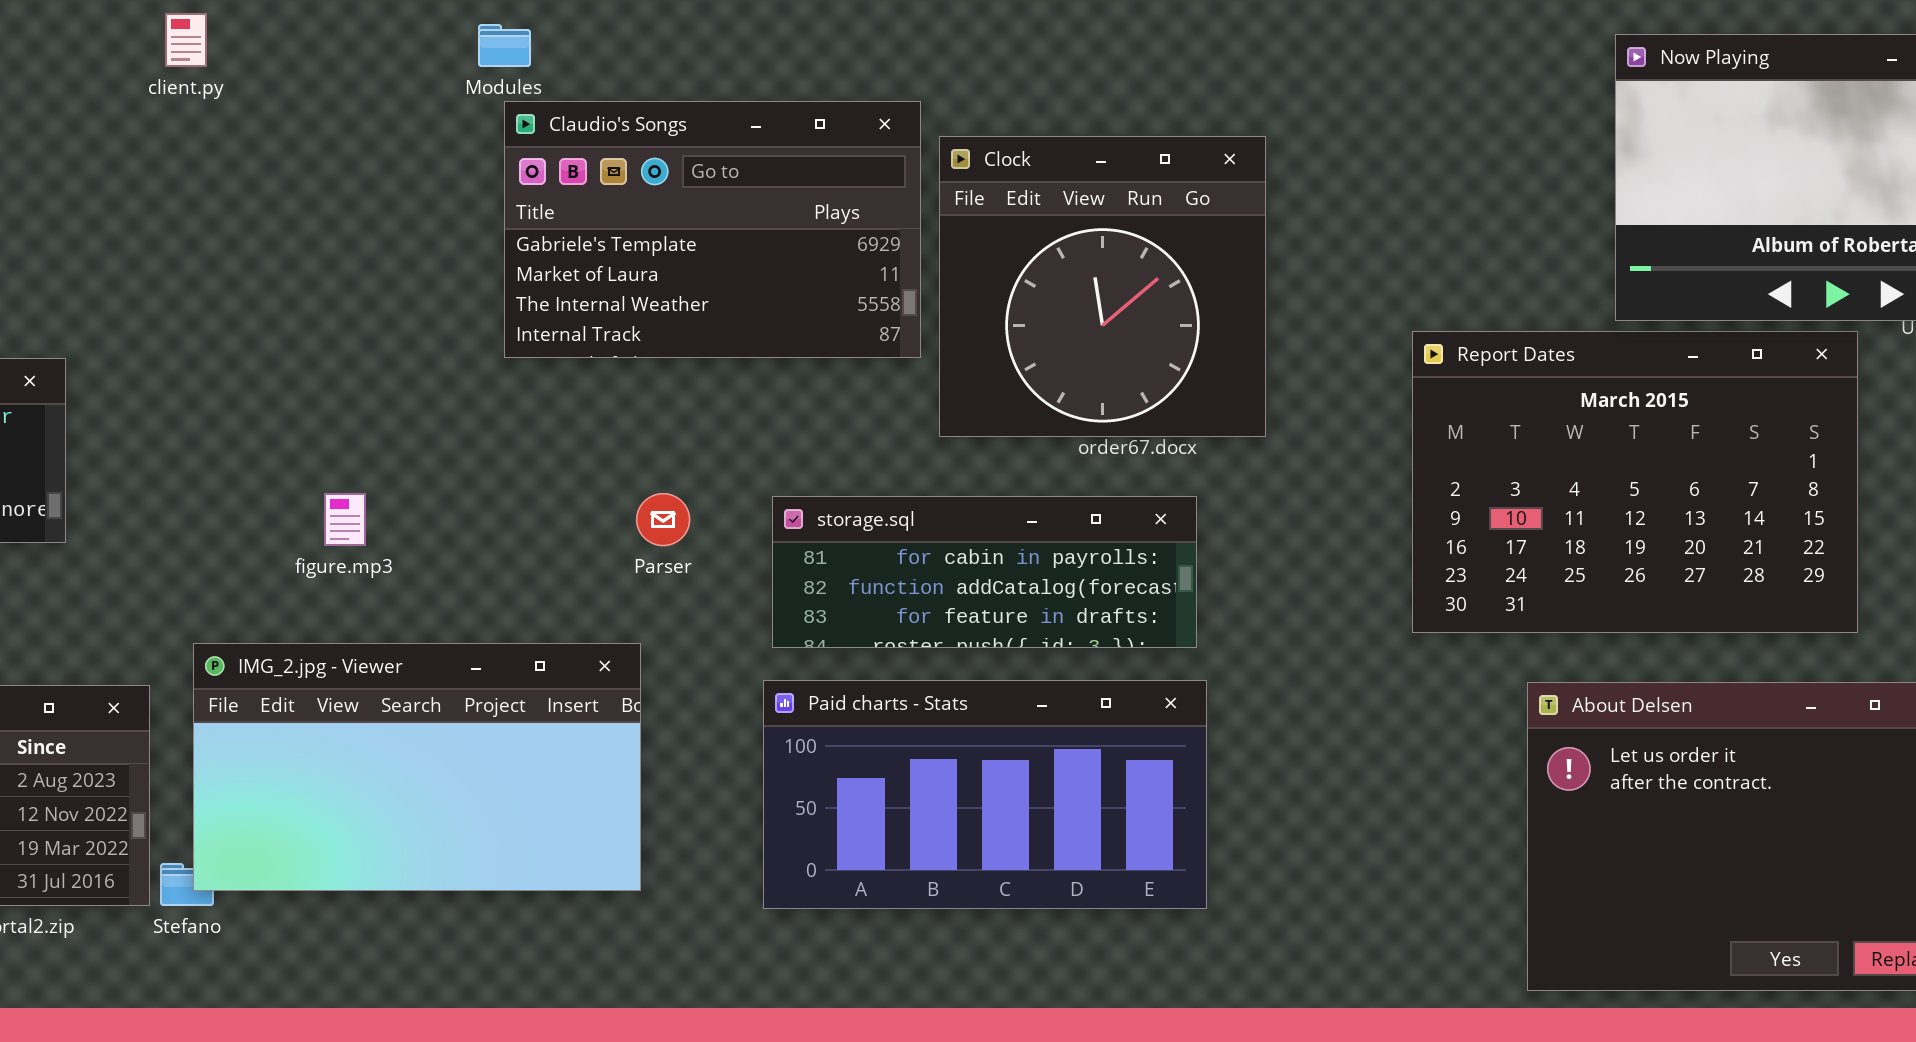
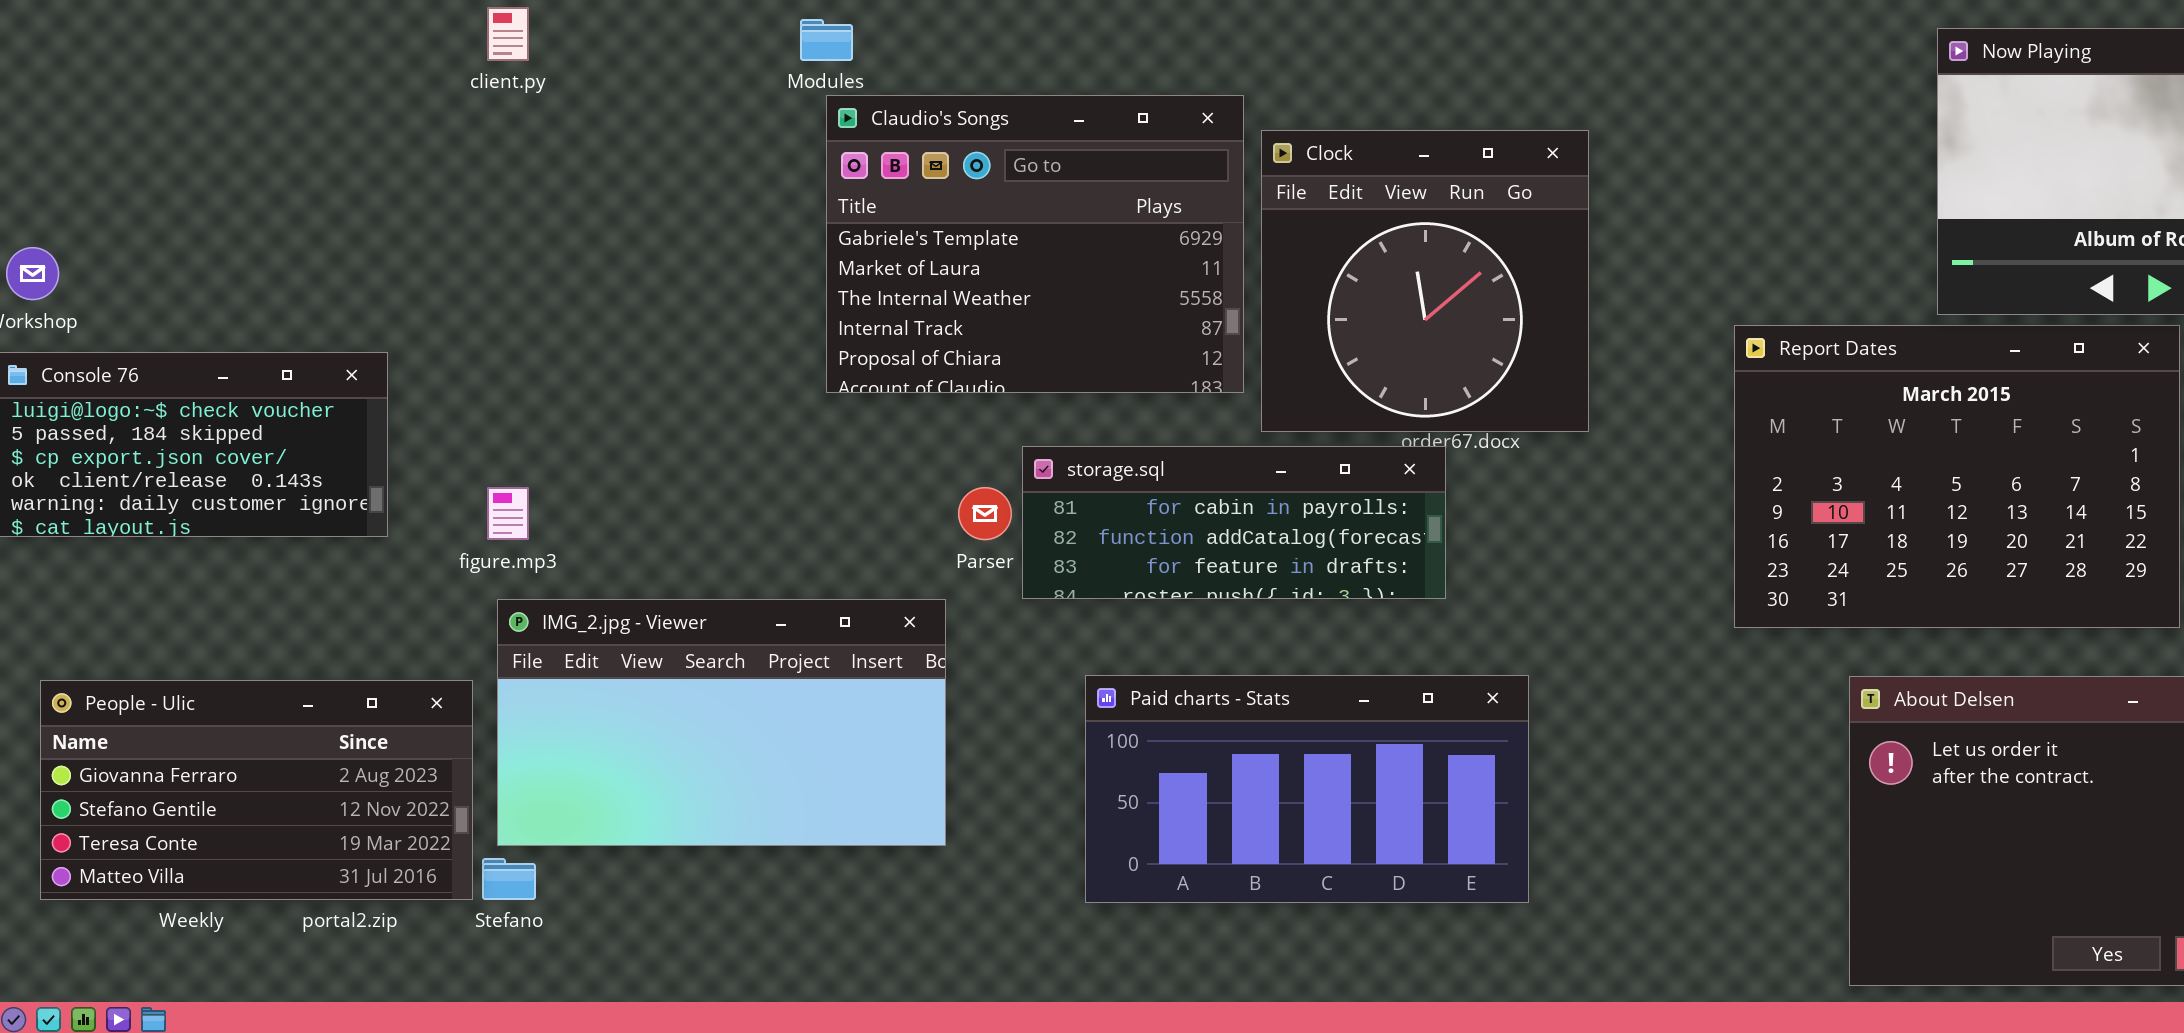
Claudio's Songs: [504,101,921,358] -> [826,95,1244,393], resized
figure.mp3: [324,493,366,546] -> [487,487,529,540], moved
storage.sql: [772,496,1197,648] -> [1022,446,1446,599], moved
IMG_2.jpg - Viewer: [193,643,641,891] -> [497,599,946,846], moved

